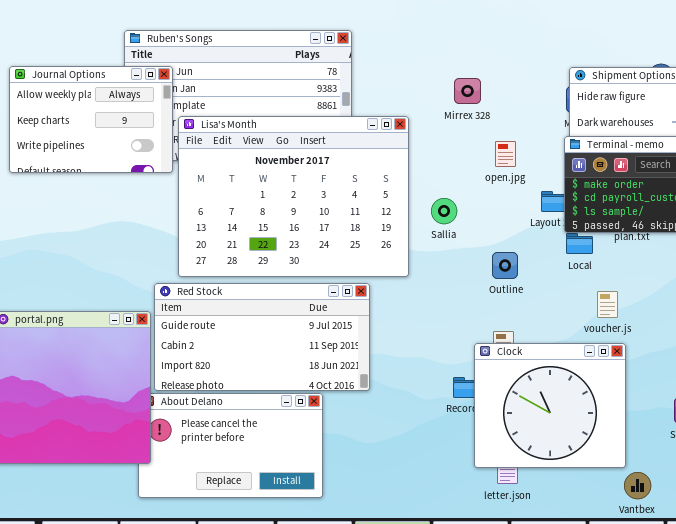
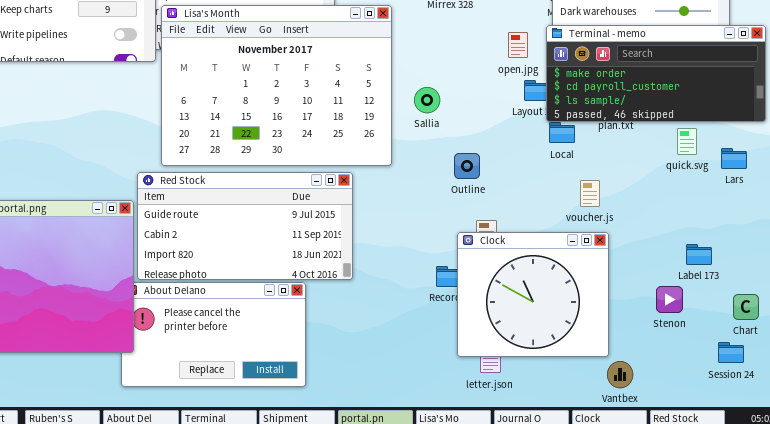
open.jpg: [495,141,516,167] -> [508,32,528,58], moved
Outline: [492,252,518,279] -> [454,153,480,179], moved

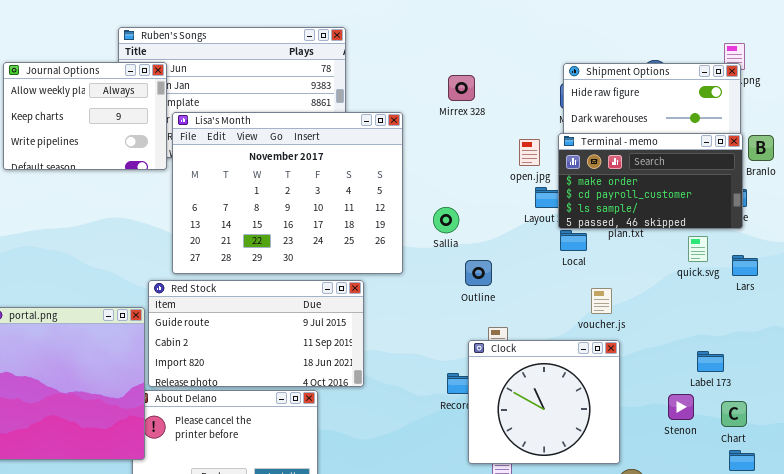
Terminal - memo: [546,25,766,122] -> [558,133,743,229], resized
Sallia: [414,87,440,113] -> [433,207,459,233], moved
Chart: [733,294,759,320] -> [721,401,747,427], moved

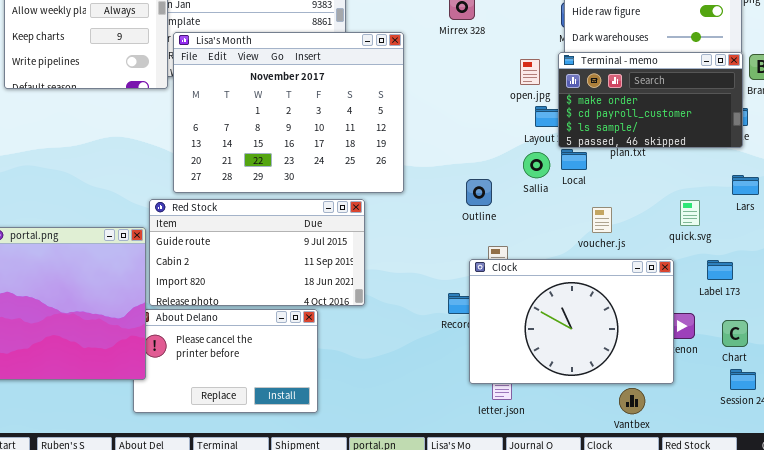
Sallia: [433,207,459,233] -> [523,152,550,178], moved
quick.svg: [688,236,708,262] -> [680,200,700,226], moved
Clock: [468,340,620,464] -> [469,259,674,384], resized
Label 173: [697,351,724,372] -> [707,260,733,280], moved

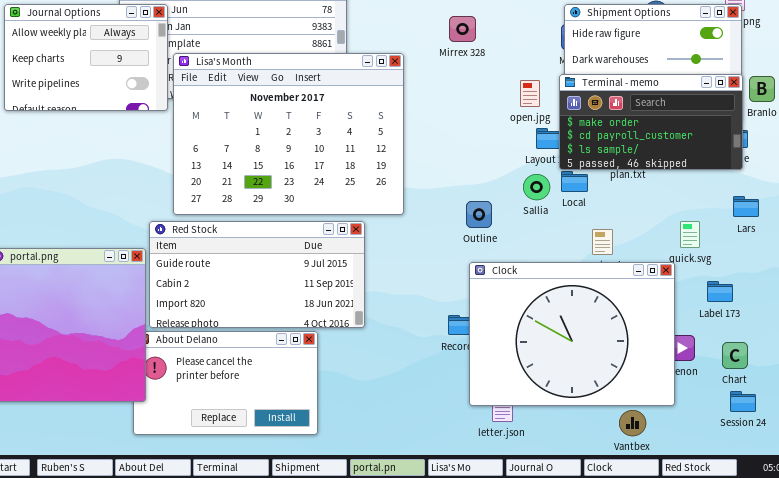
Clock: [469,259,674,384] -> [469,262,675,406], resized

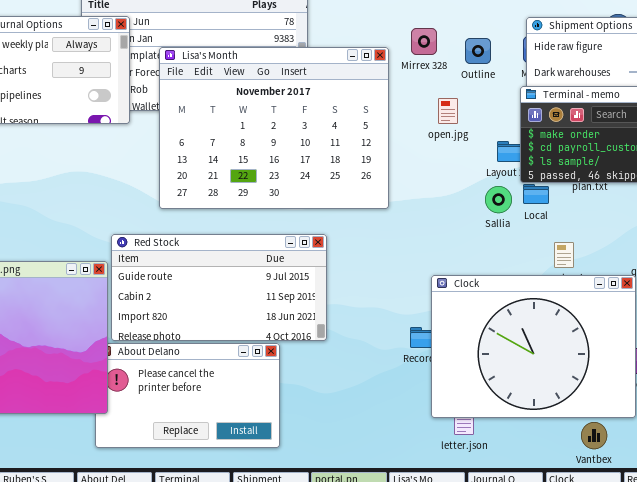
Lisa's Month: [173,53,404,215] -> [159,47,389,209], moved
open.jpg: [520,80,540,107] -> [438,98,458,124], moved
Outline: [466,201,492,228] -> [465,38,491,64], moved

